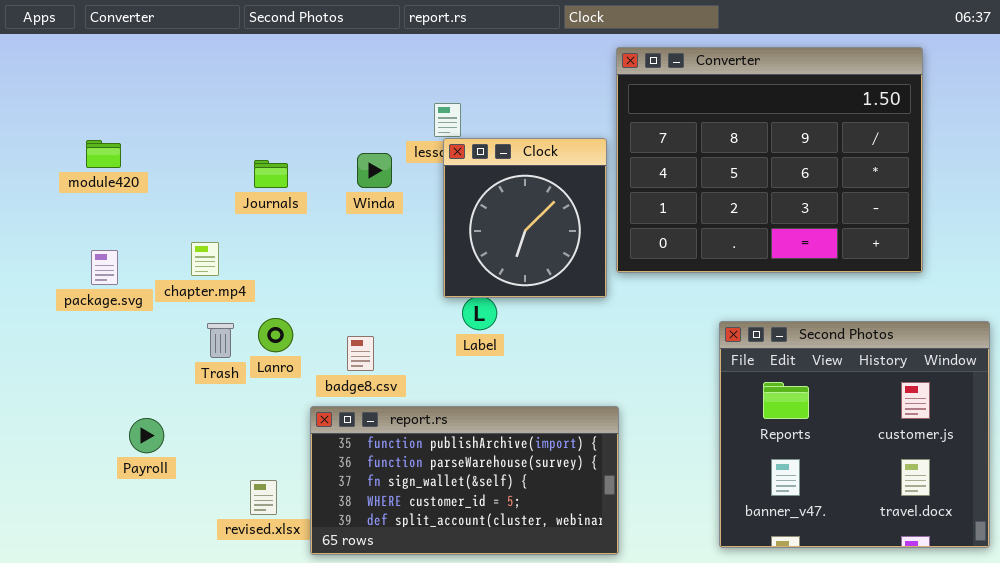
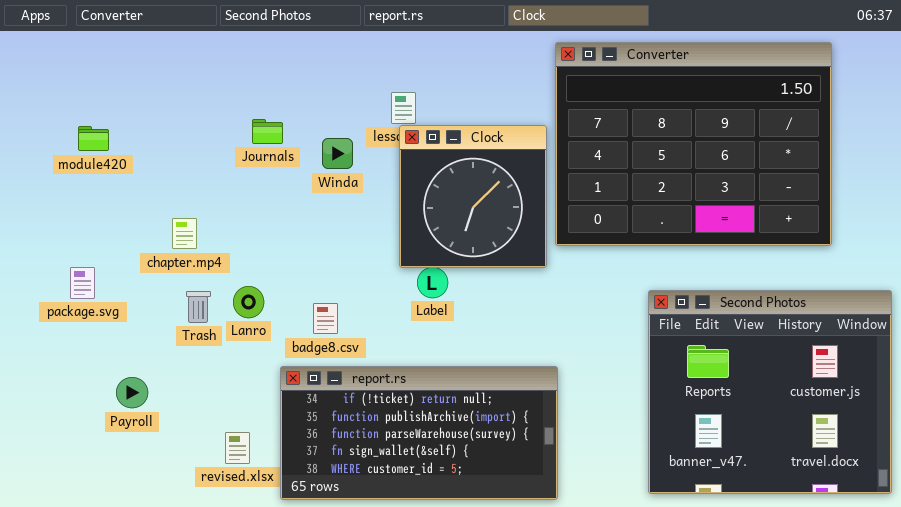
Journals: [254,160,288,188] -> [252,119,283,144], moved
package.svg: [91,250,118,285] -> [70,267,95,299], moved
report.rs: [310,406,619,555] -> [280,366,558,500], scrolled up 1 row

